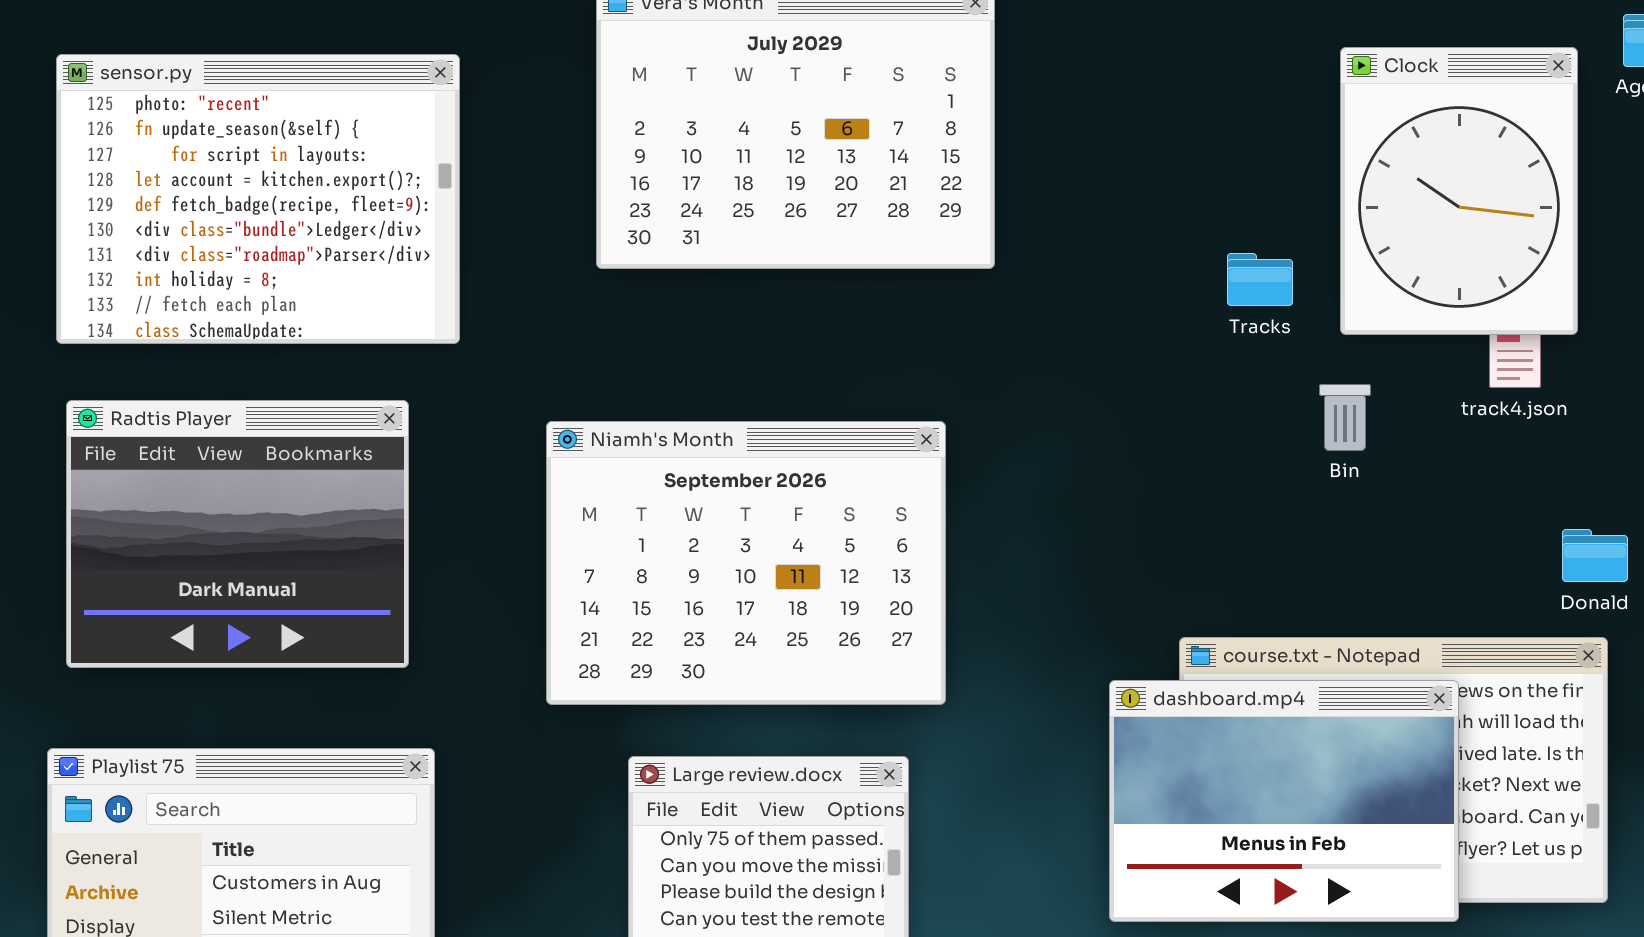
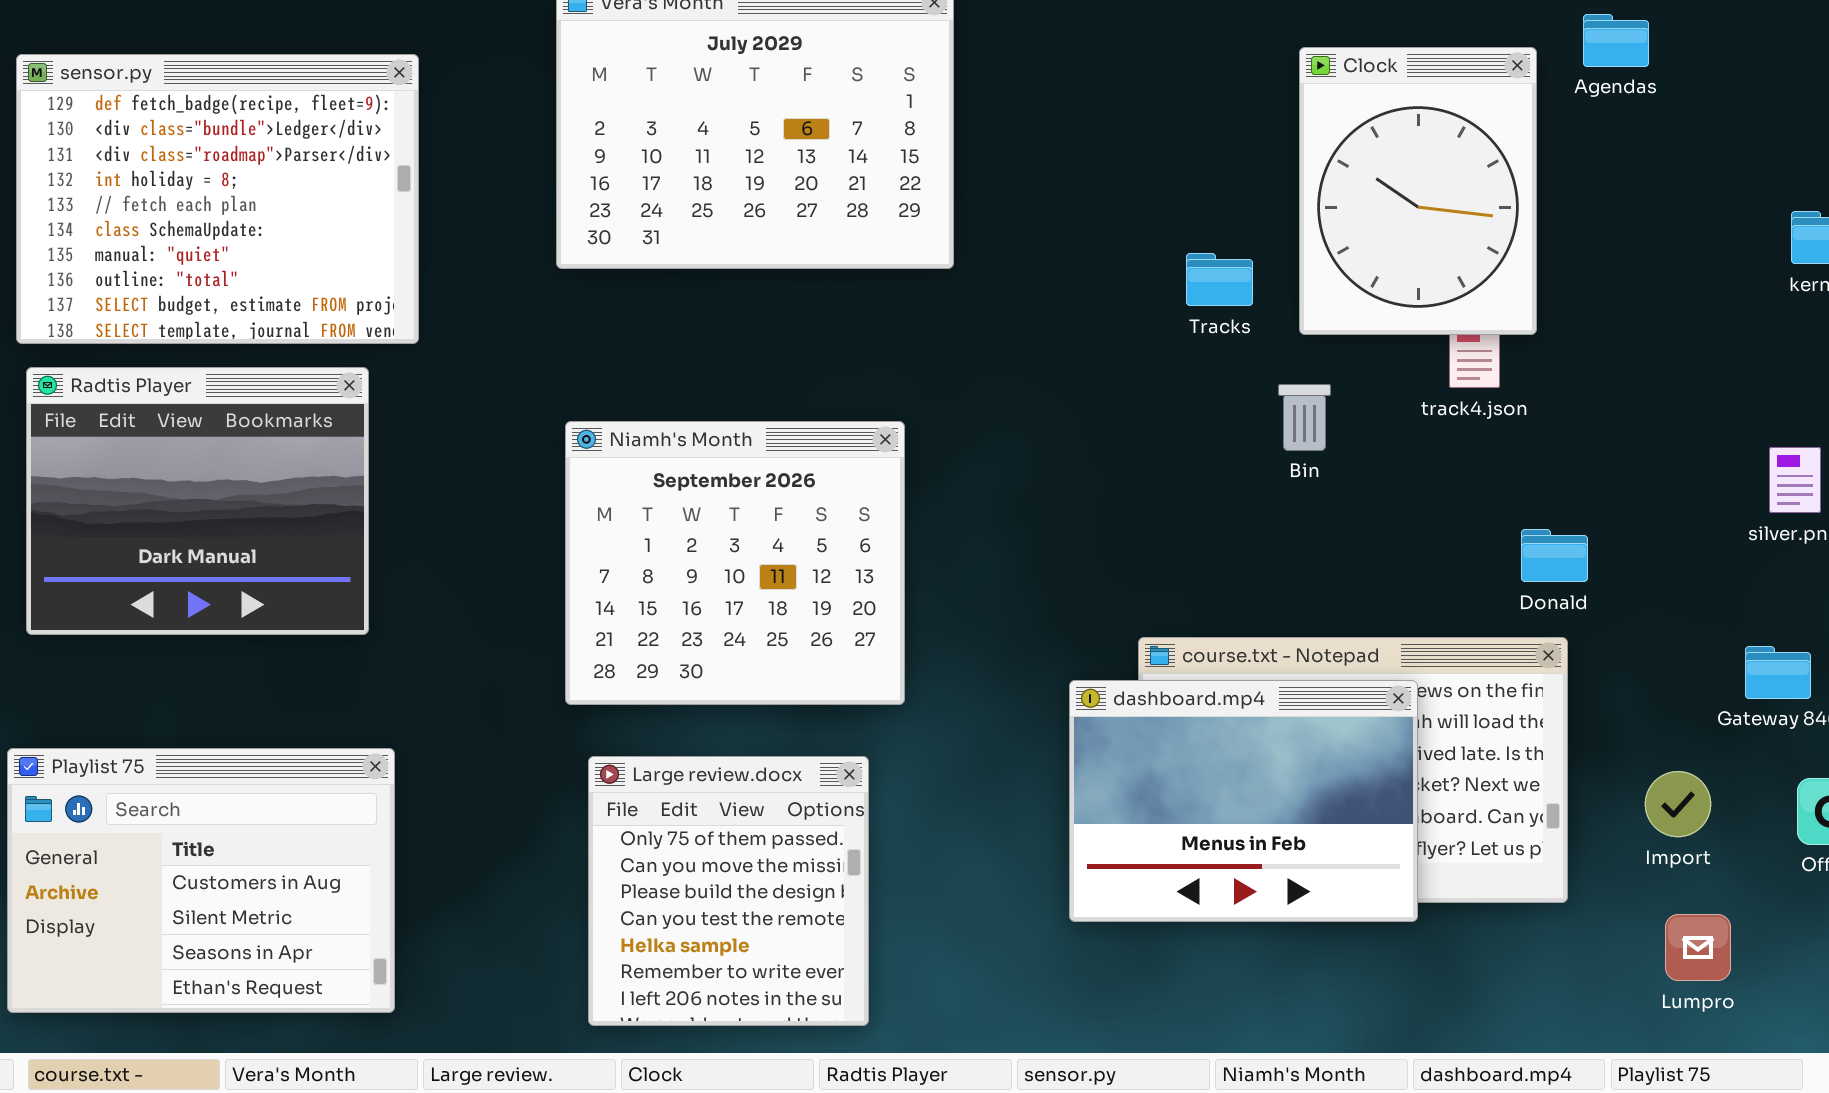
sensor.py: [56,54,460,344] -> [16,54,419,344], scrolled down 4 rows
Radtis Player: [66,400,409,668] -> [26,367,369,635], moved
Niamh's Month: [546,421,946,705] -> [565,421,905,705], resized

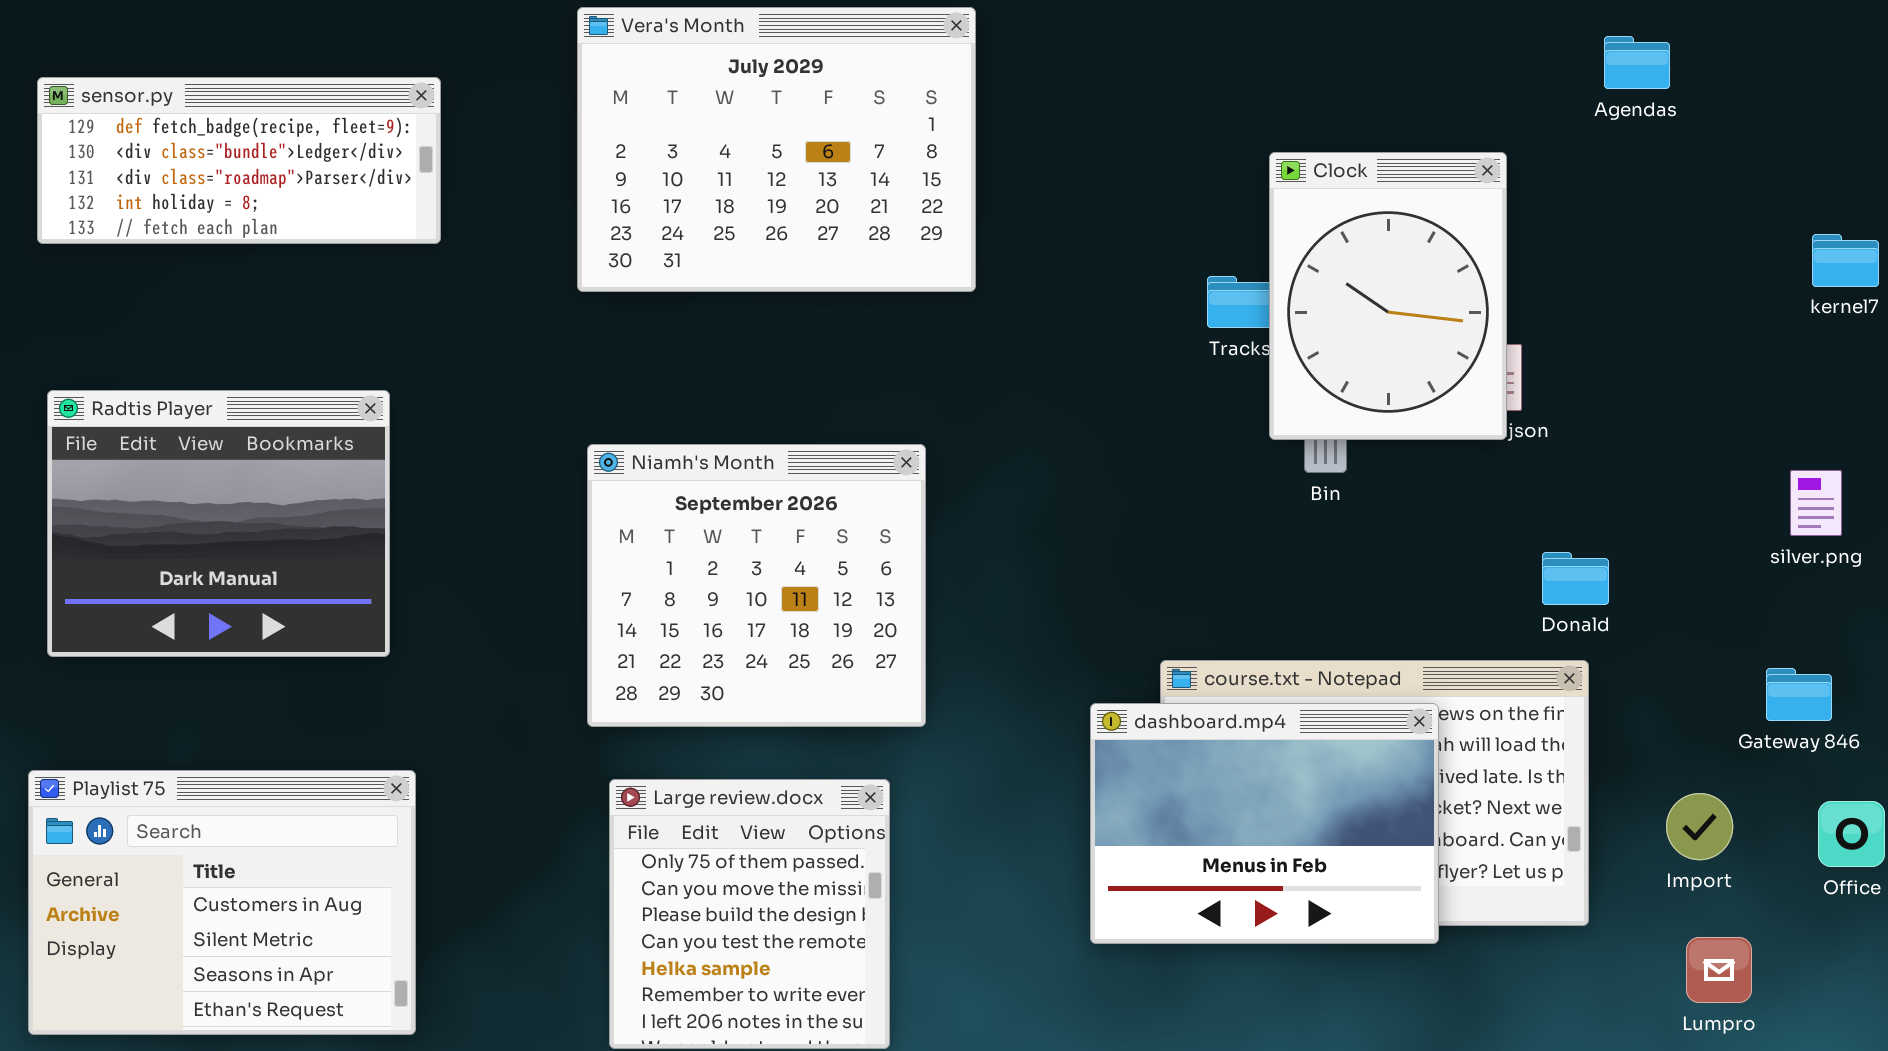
Clock: [1299,47,1537,335] -> [1269,152,1507,440], moved
sensor.py: [16,54,419,344] -> [37,77,441,244], resized

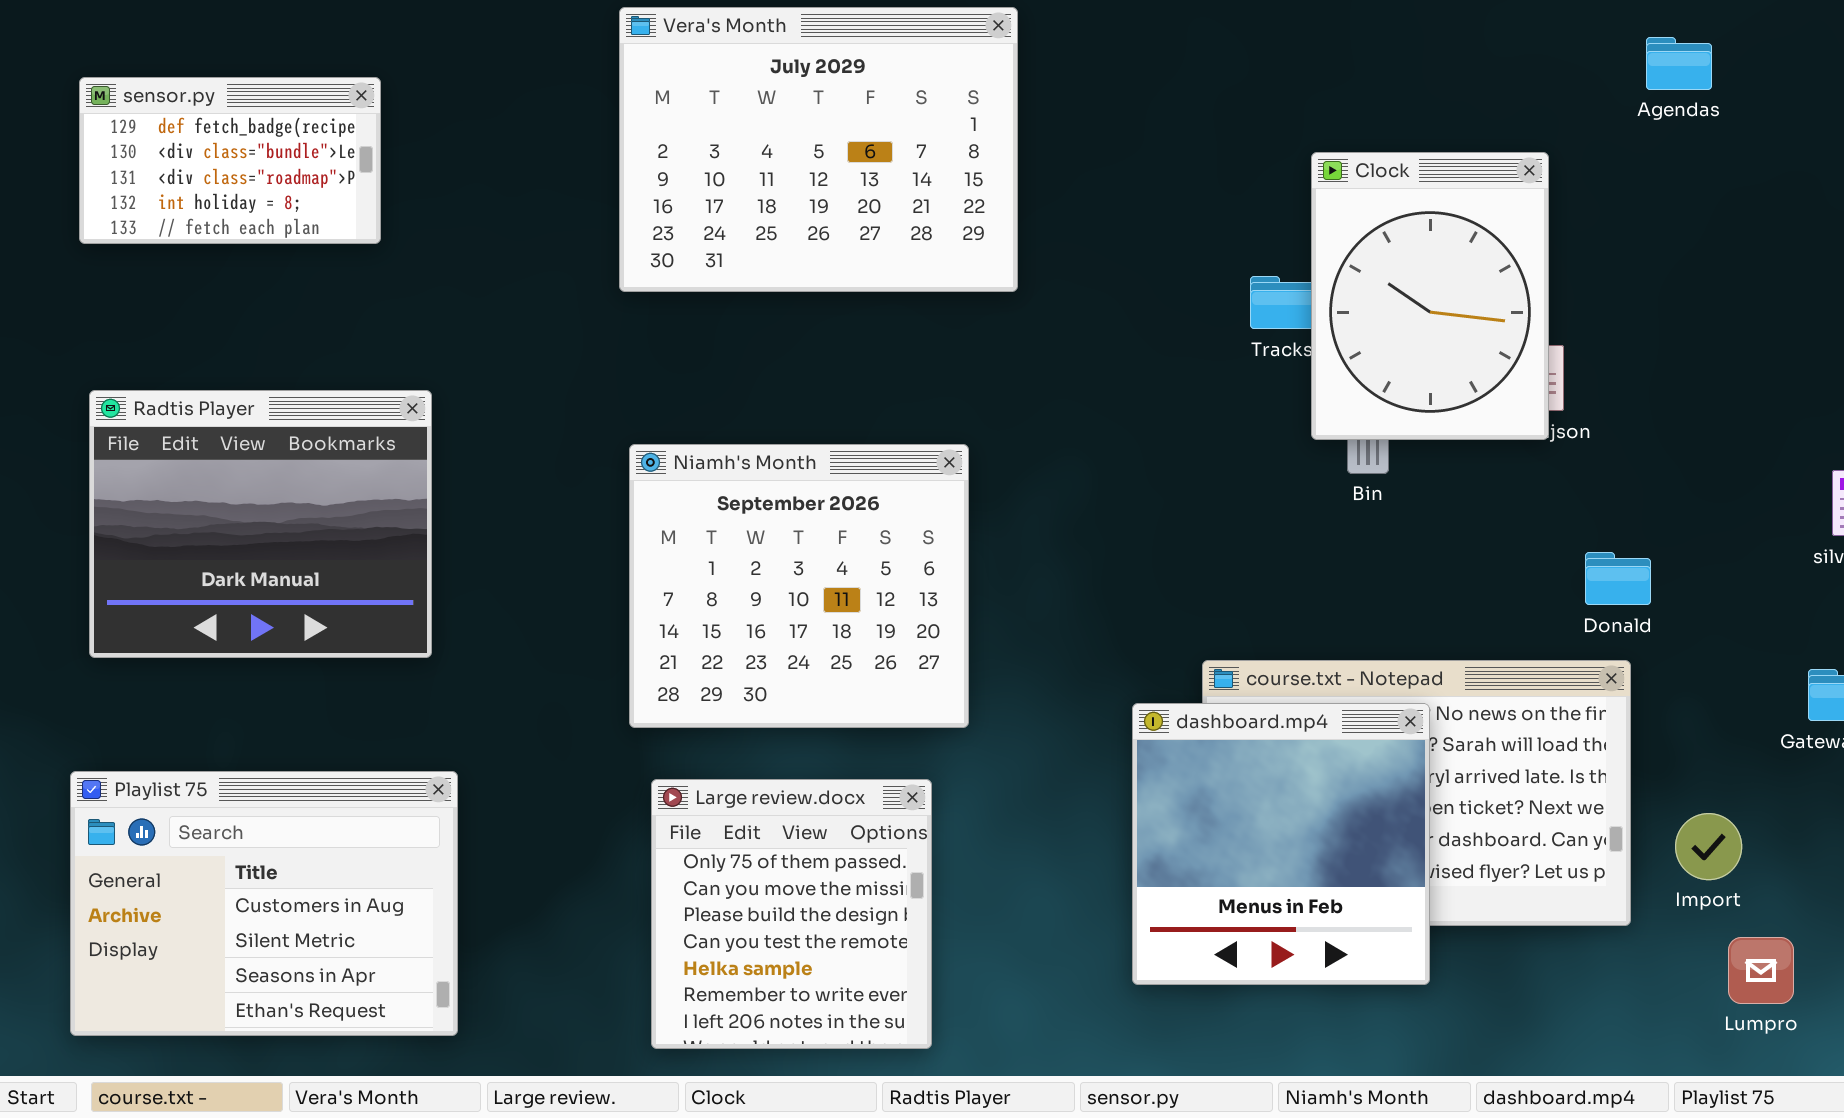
sensor.py: [37,77,441,244] -> [79,77,381,244], resized
dashboard.mp4: [1090,703,1439,944] -> [1132,703,1430,985], resized
Import: [1666,793,1733,860] -> [1675,813,1742,880], moved

